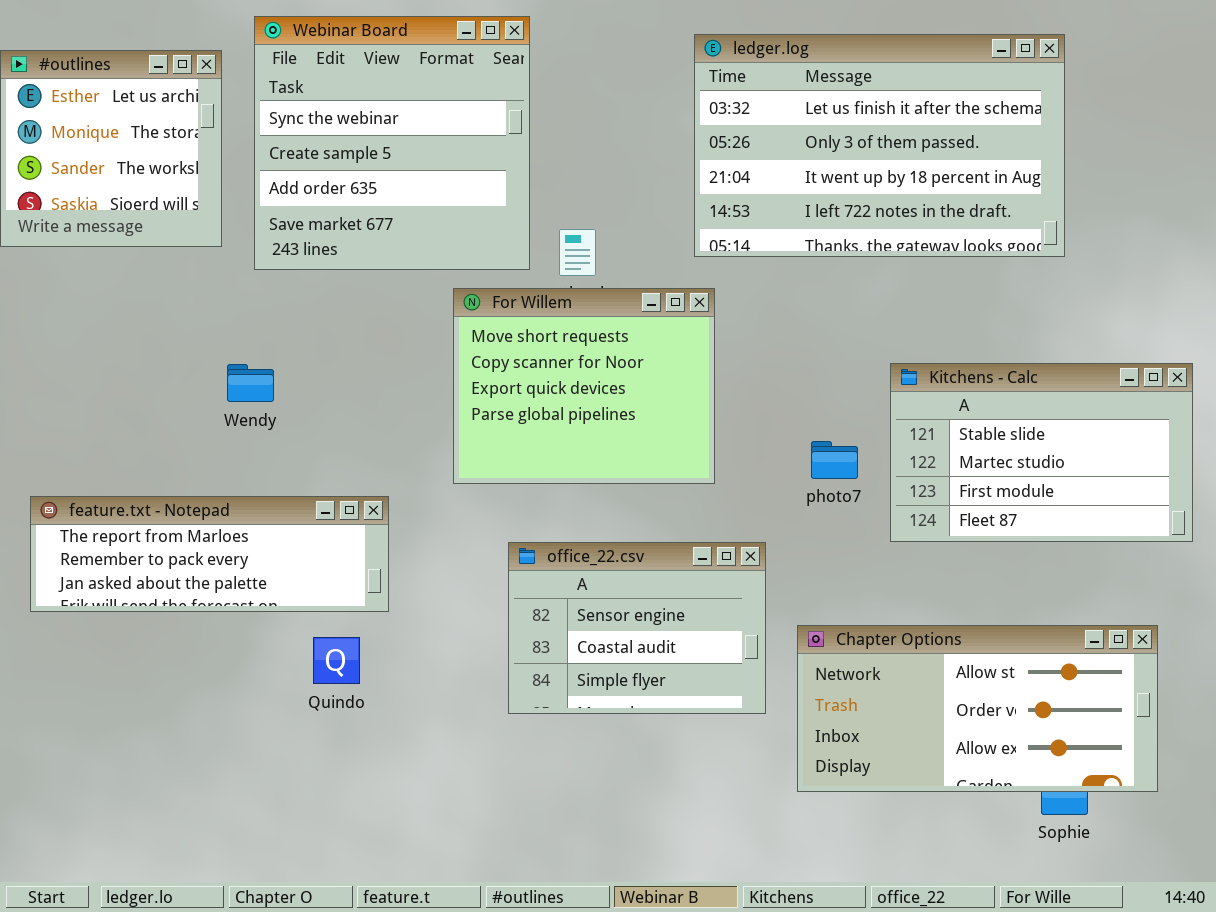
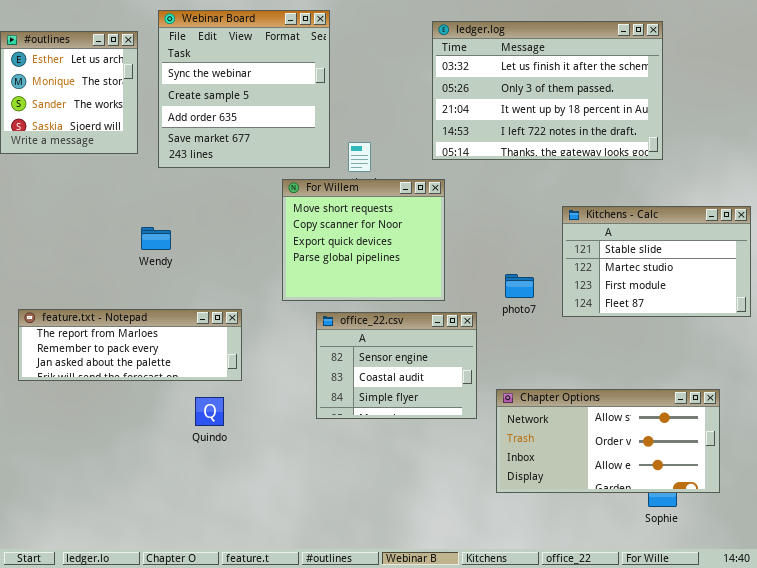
Kitchens - Calc: [890,363,1193,542] -> [562,206,751,317], moved
office_22.csv: [508,542,766,714] -> [316,312,477,419], moved

